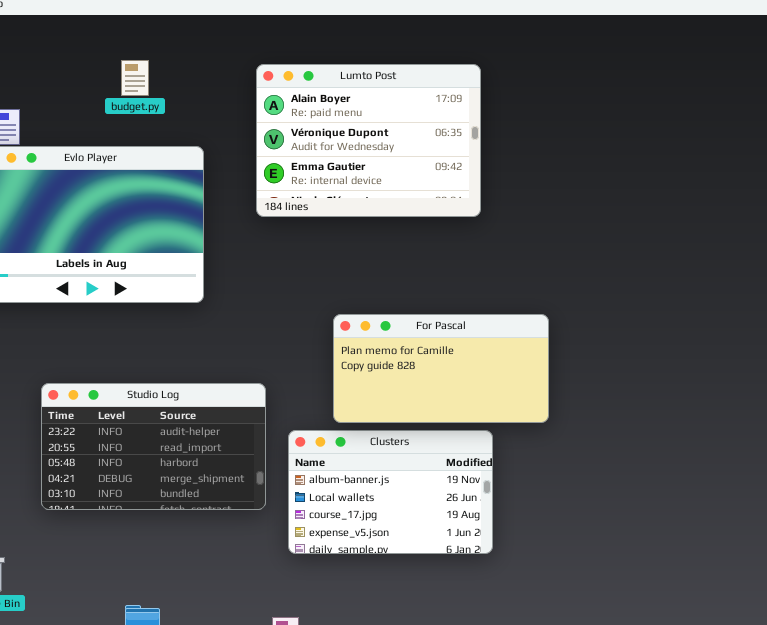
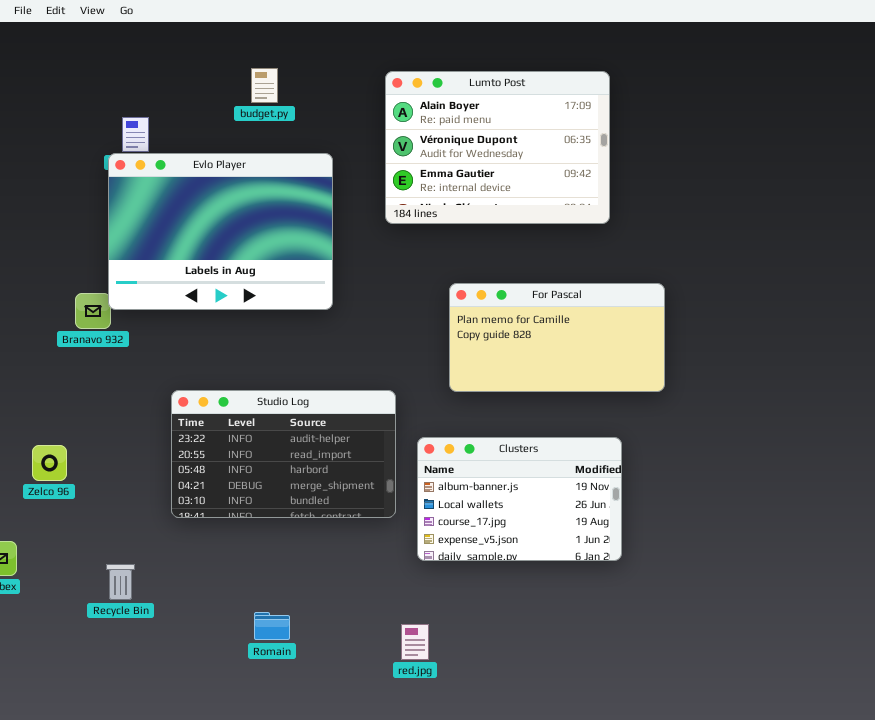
For Pascal: [333,314,549,423] -> [449,283,665,392], moved

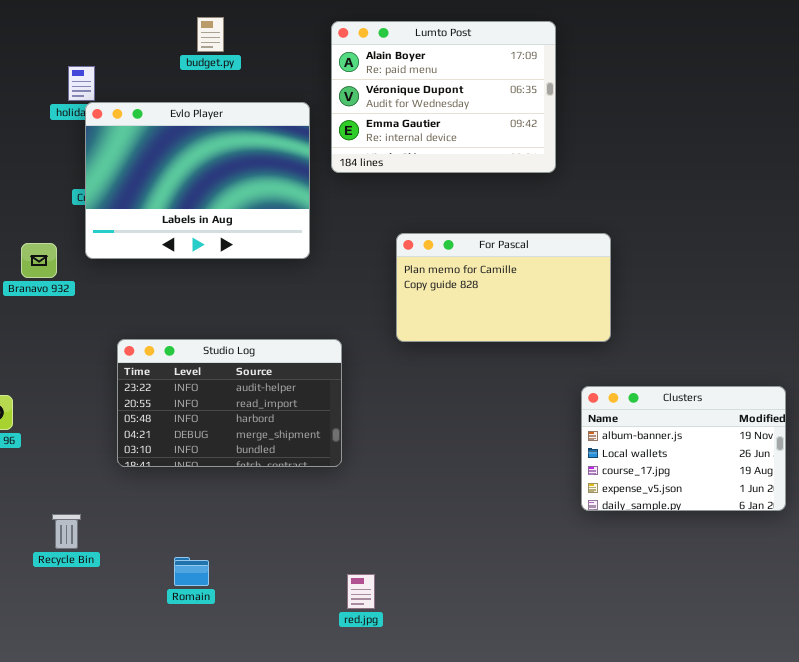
Evlo Player: [108,153,333,310] -> [85,102,310,259], moved
Clusters: [417,437,622,561] -> [581,386,786,511], moved
Romain: [254,612,290,640] -> [174,557,209,586], moved

